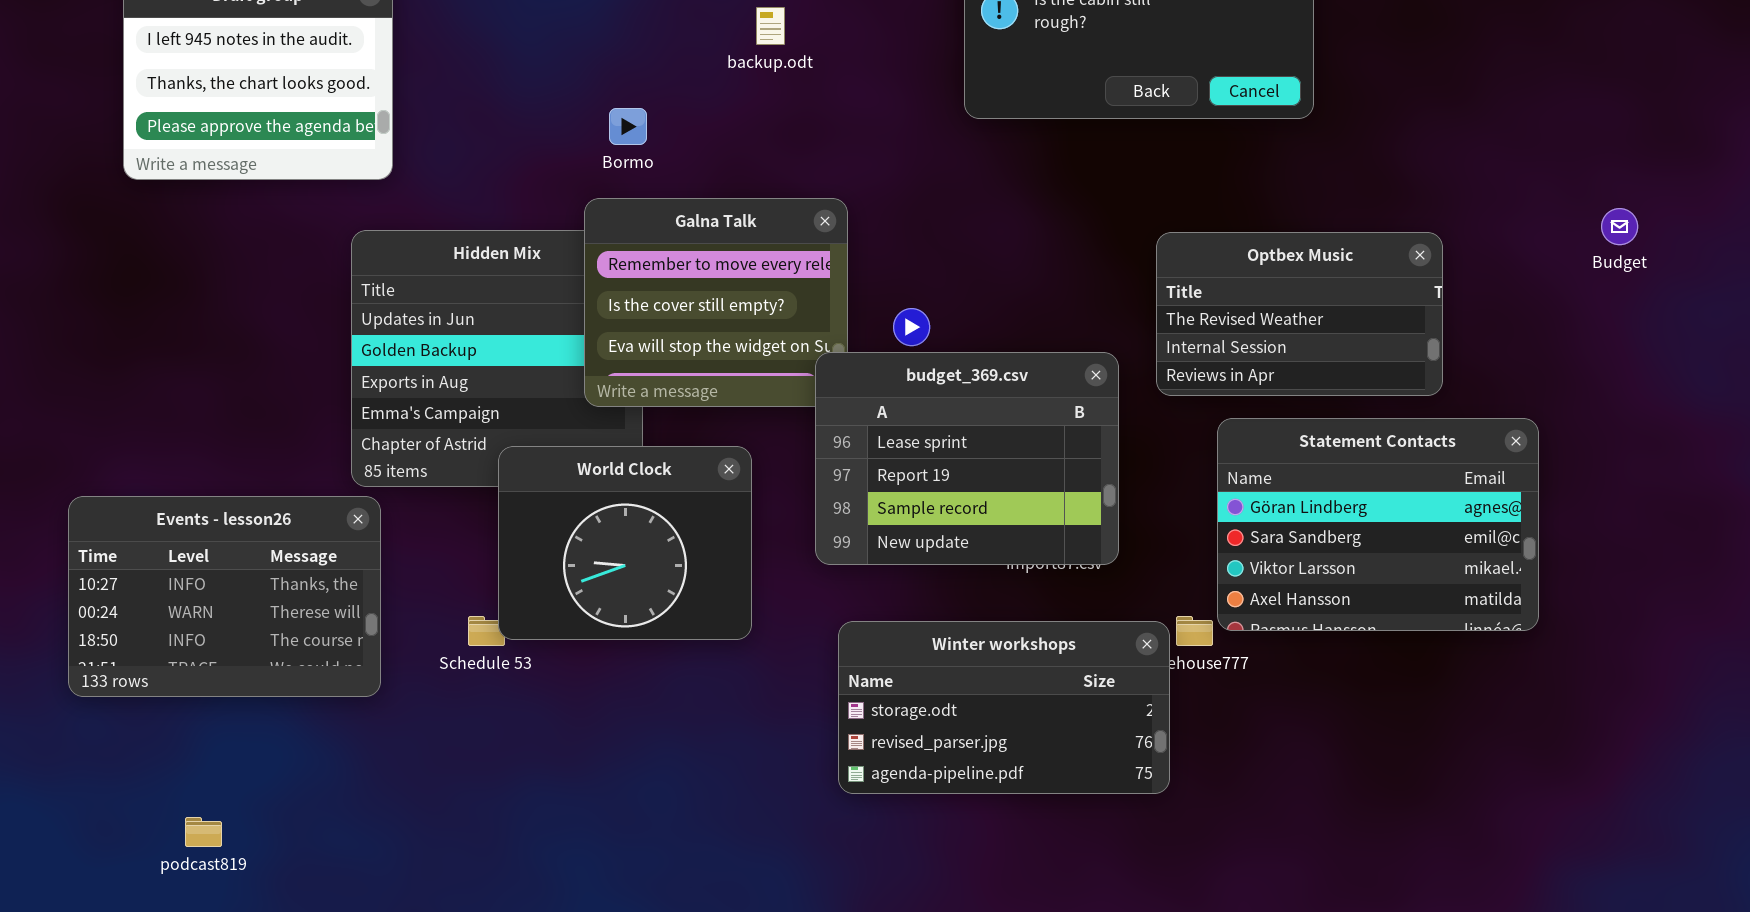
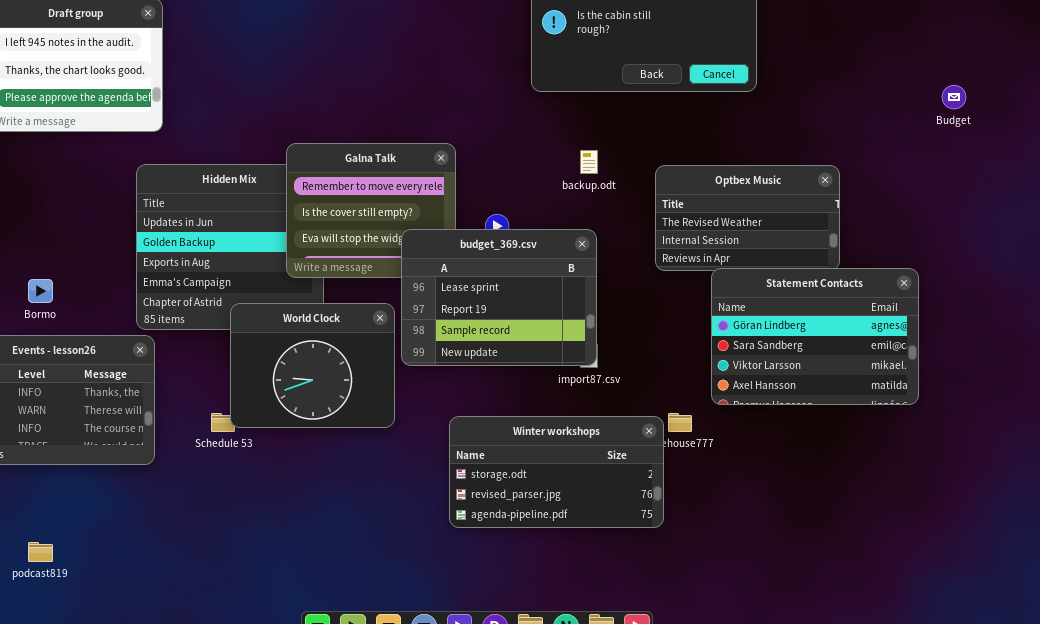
backup.odt: [756,7,785,45] -> [580,150,598,174], moved
Bormo: [609,108,647,145] -> [28,279,53,303], moved
Budget: [1601,208,1638,245] -> [942,85,966,109], moved
budget_369.csv: [815,352,1119,565] -> [401,229,597,366], moved
Statement Contacts: [1217,418,1539,631] -> [711,268,919,405], moved

